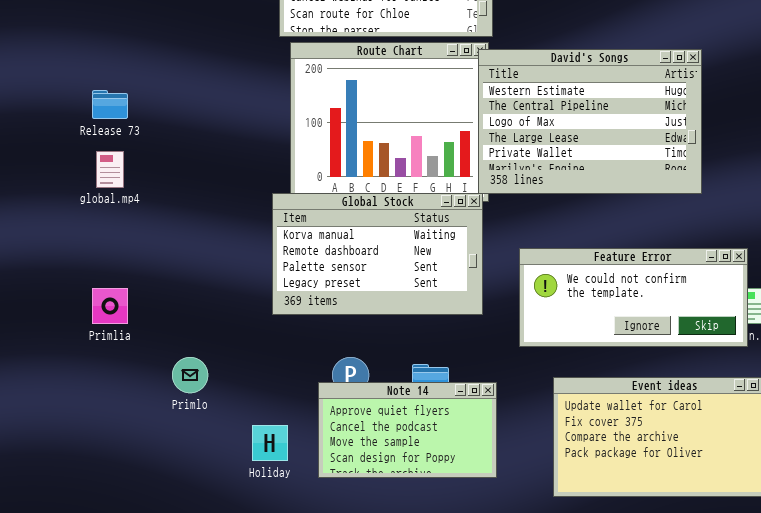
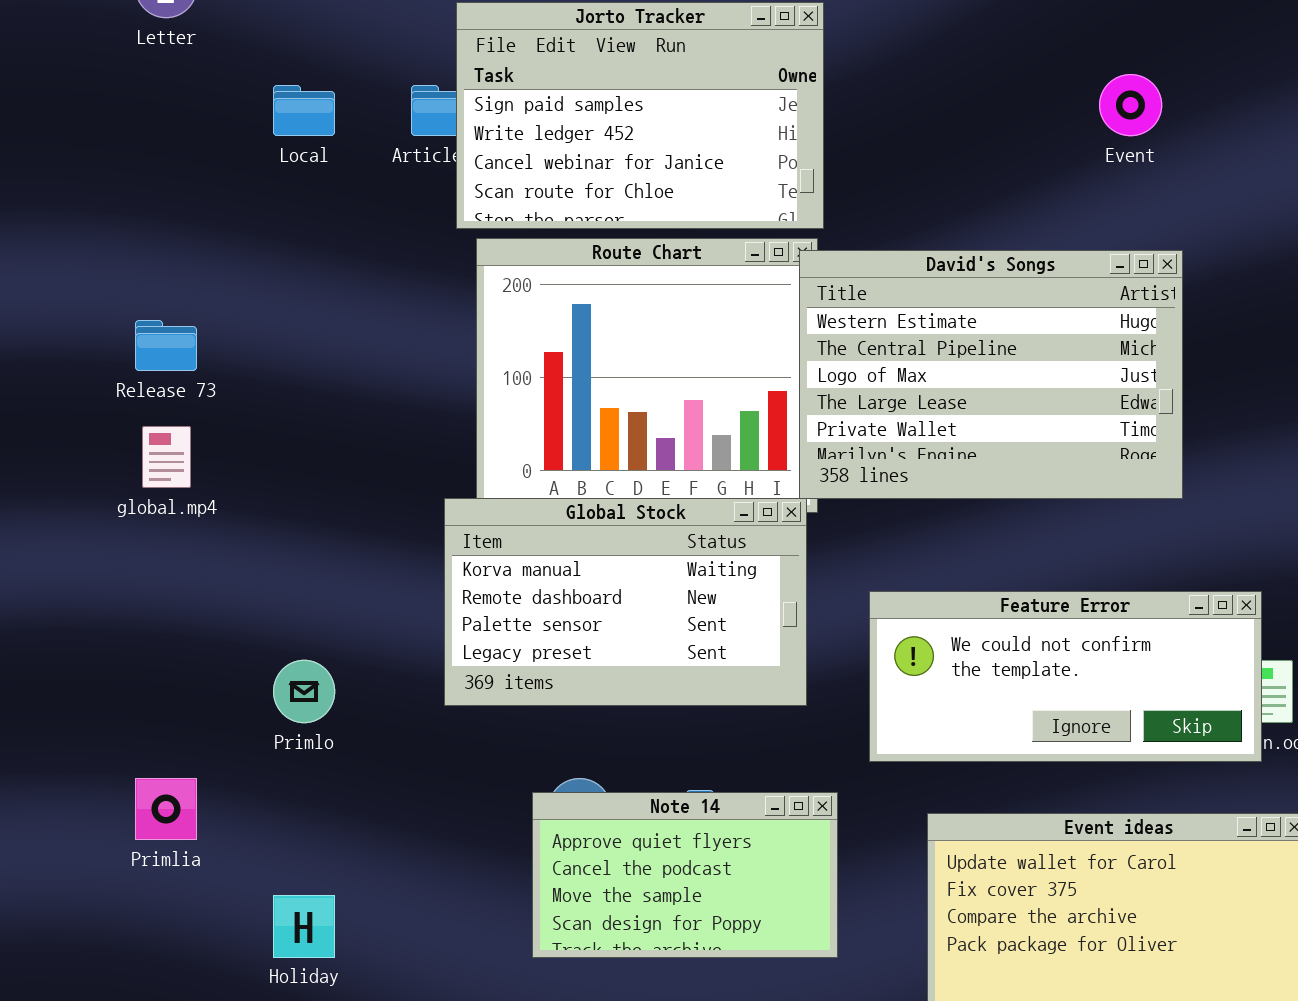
Primlia: [92,288,128,324] -> [135,778,197,840], moved
Primlo: [172,357,208,393] -> [273,660,335,723], moved
Note 14: [318,382,497,478] -> [532,792,838,958], moved
Holiday: [252,425,288,461] -> [273,895,335,958], moved

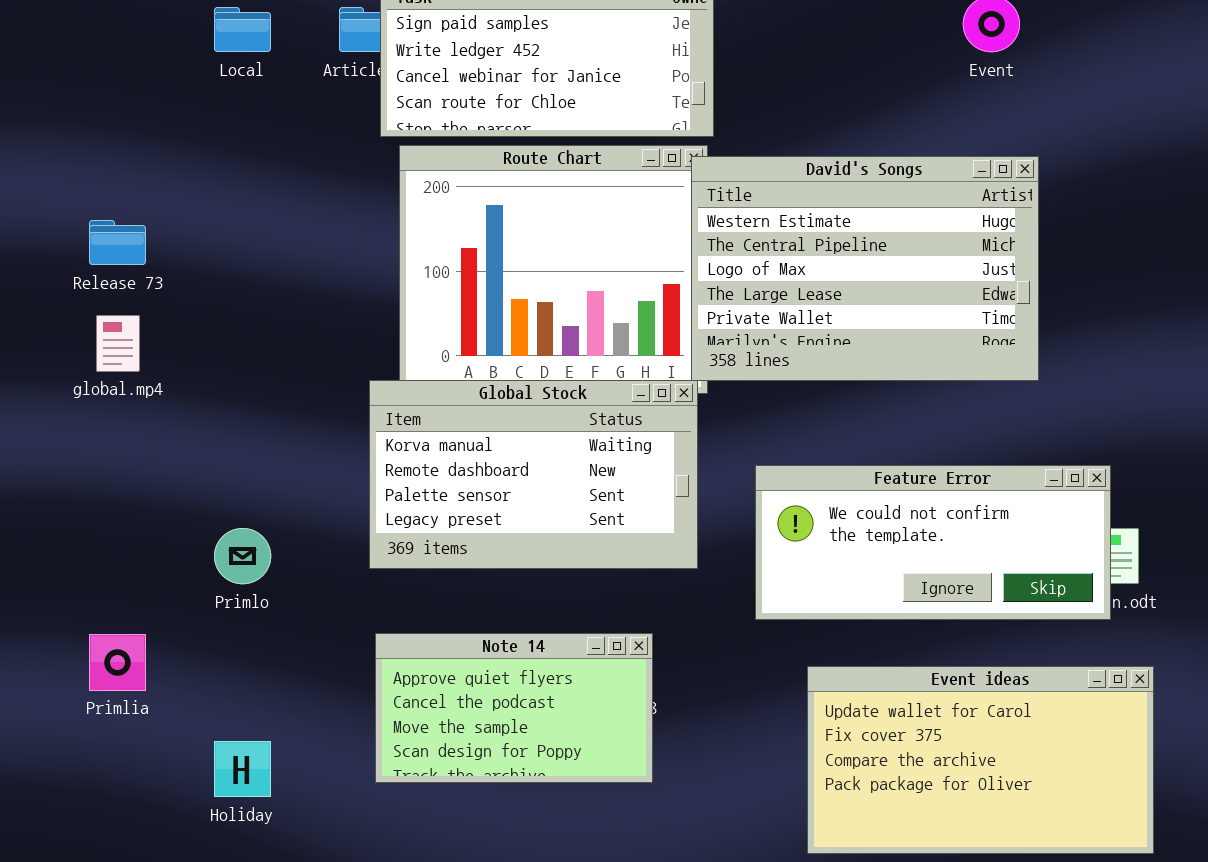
Note 14: [532,792,838,958] -> [375,633,653,783], moved

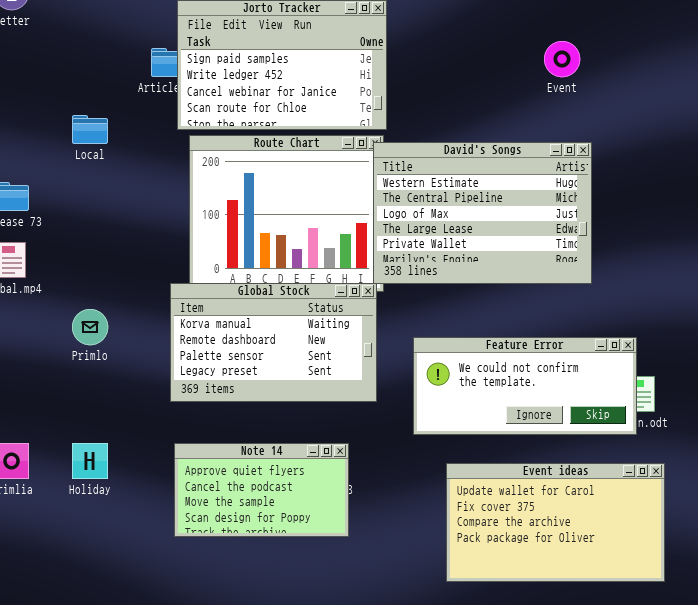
Local: [214,7,271,52] -> [72,115,108,144], moved
Primlo: [214,528,271,584] -> [72,309,108,345], moved
Holiday: [214,741,271,797] -> [72,443,108,479], moved

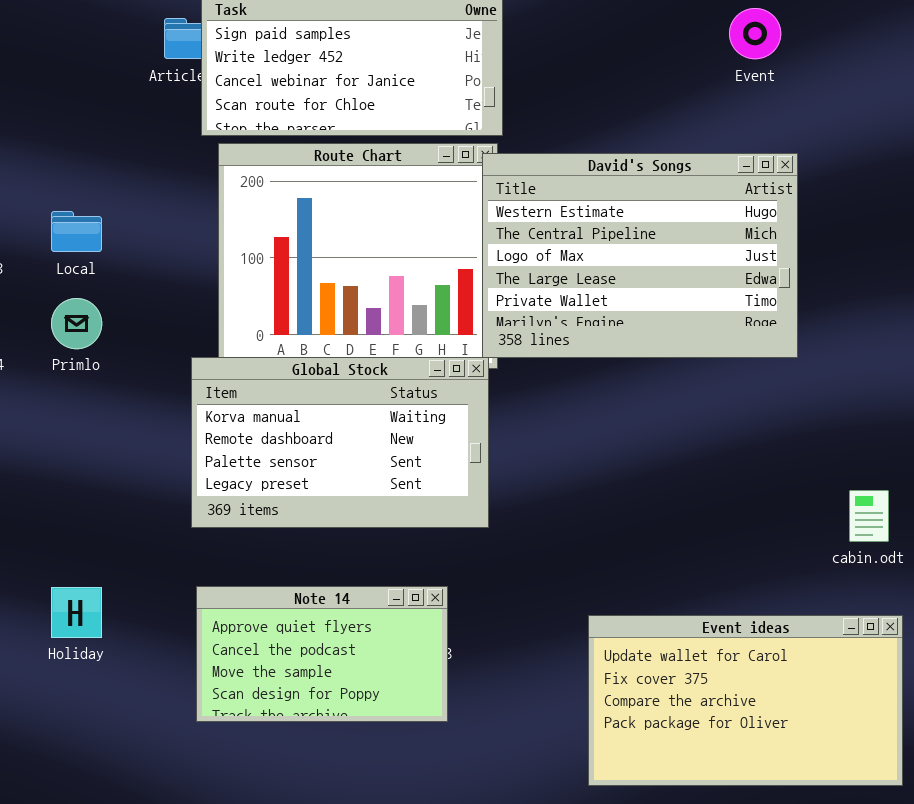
Local: [72,115,108,144] -> [51,211,102,252], moved
Primlo: [72,309,108,345] -> [51,298,102,349], moved
Feature Error: [413,337,637,435] -> none, closed

